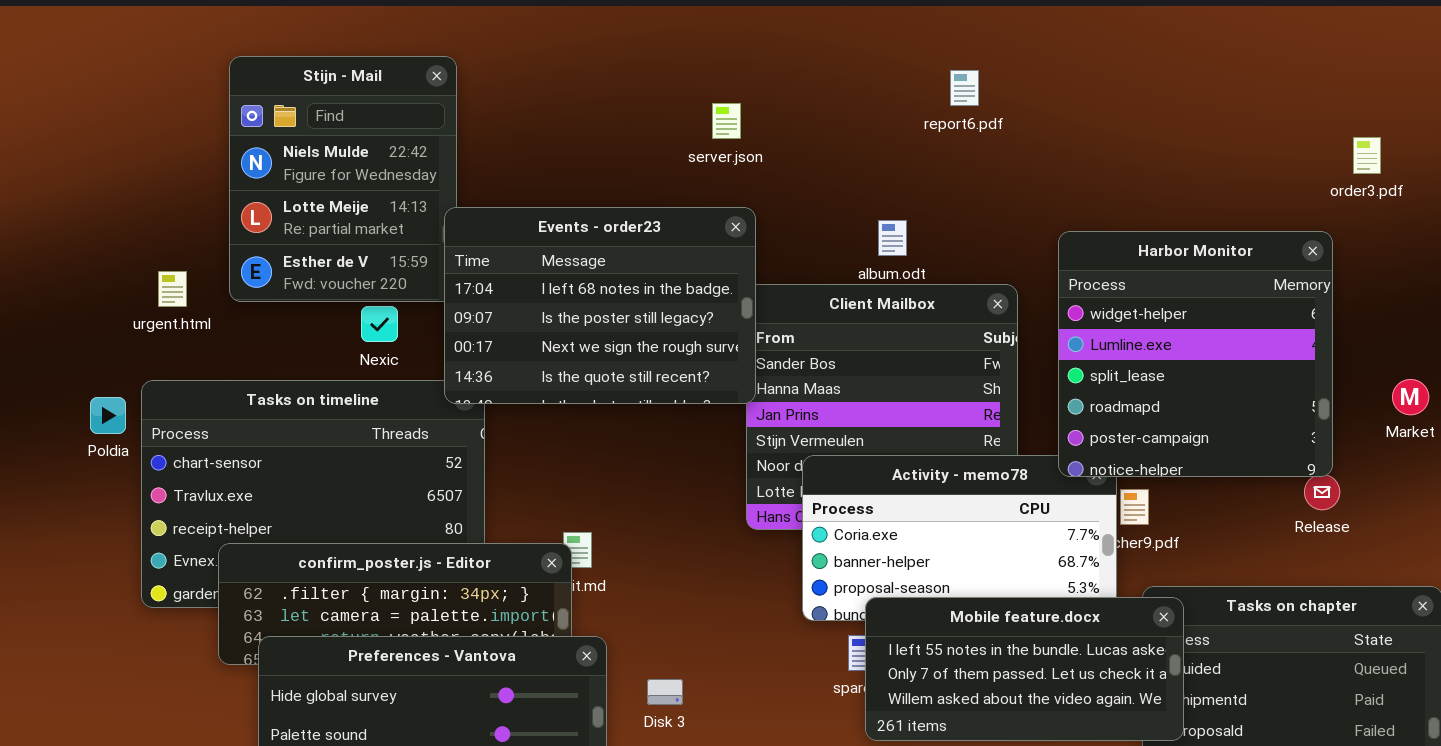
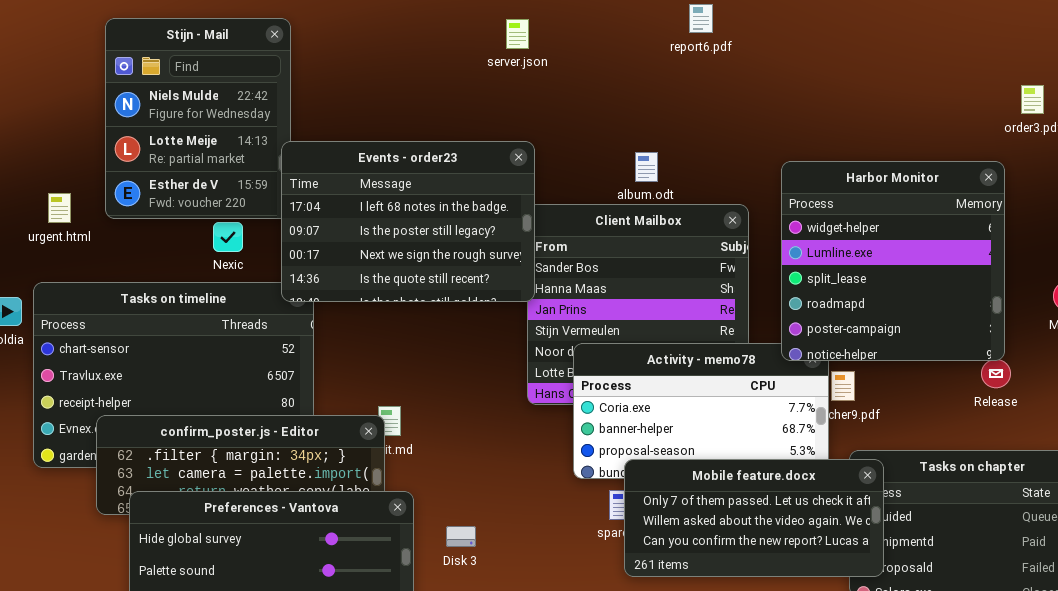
report6.pdf: [950,70,979,106] -> [689,4,713,33], moved
server.json: [712,103,741,139] -> [506,19,529,49], moved
Mobile feature.docx: [865,597,1184,741] -> [624,459,884,577], scrolled down 1 row

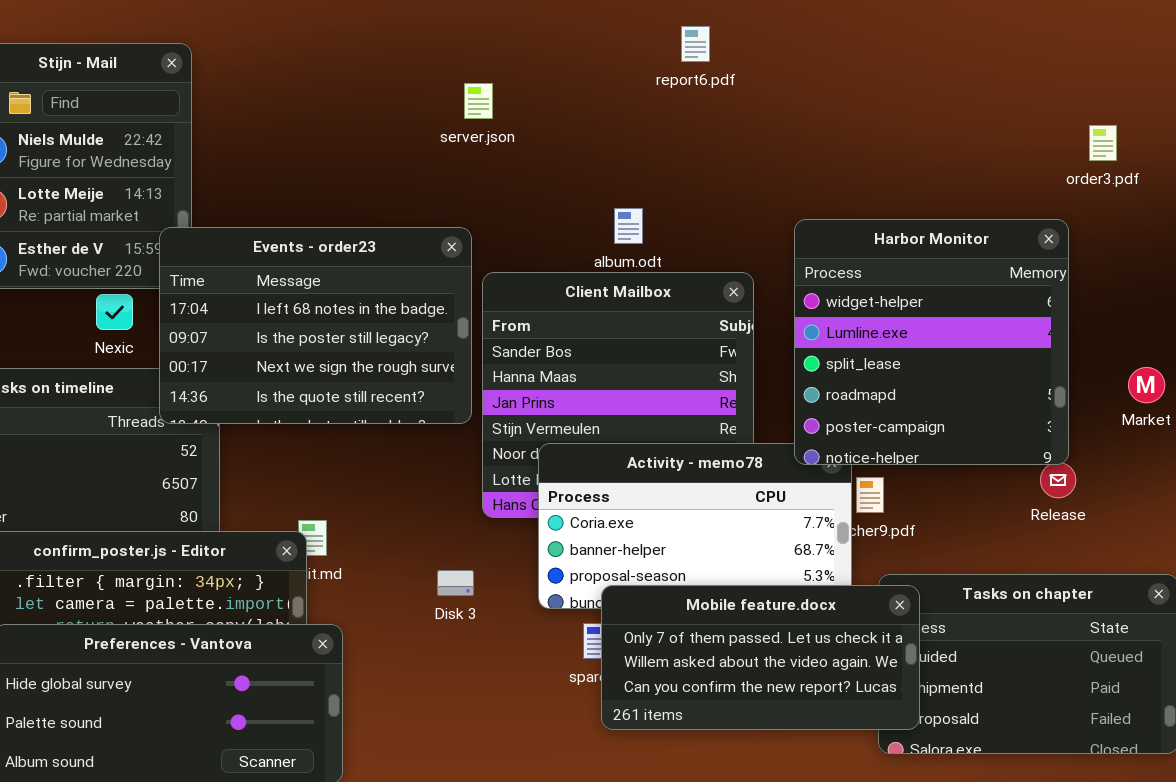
server.json: [506,19,529,49] -> [464,83,493,119], moved
Events - order23: [281,141,535,302] -> [159,227,472,424], moved
Disk 3: [446,526,476,547] -> [437,570,474,596], moved

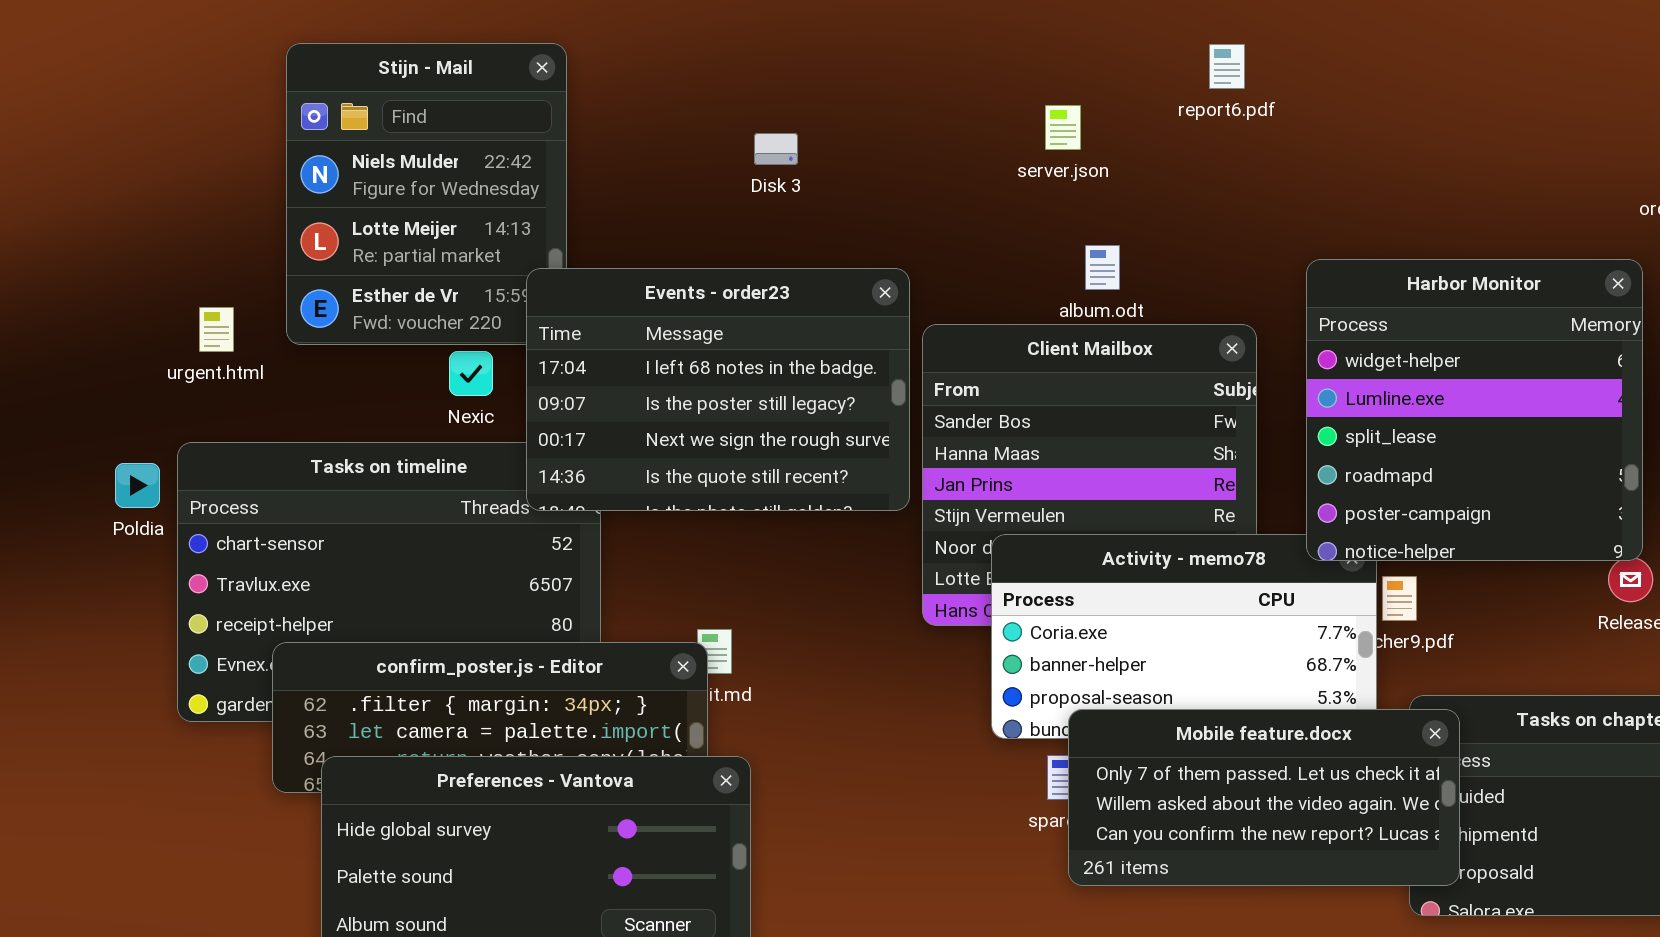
report6.pdf: [681,26,710,62] -> [1209,44,1245,89], moved
server.json: [464,83,493,119] -> [1045,105,1081,150], moved
Disk 3: [437,570,474,596] -> [754,133,798,165], moved

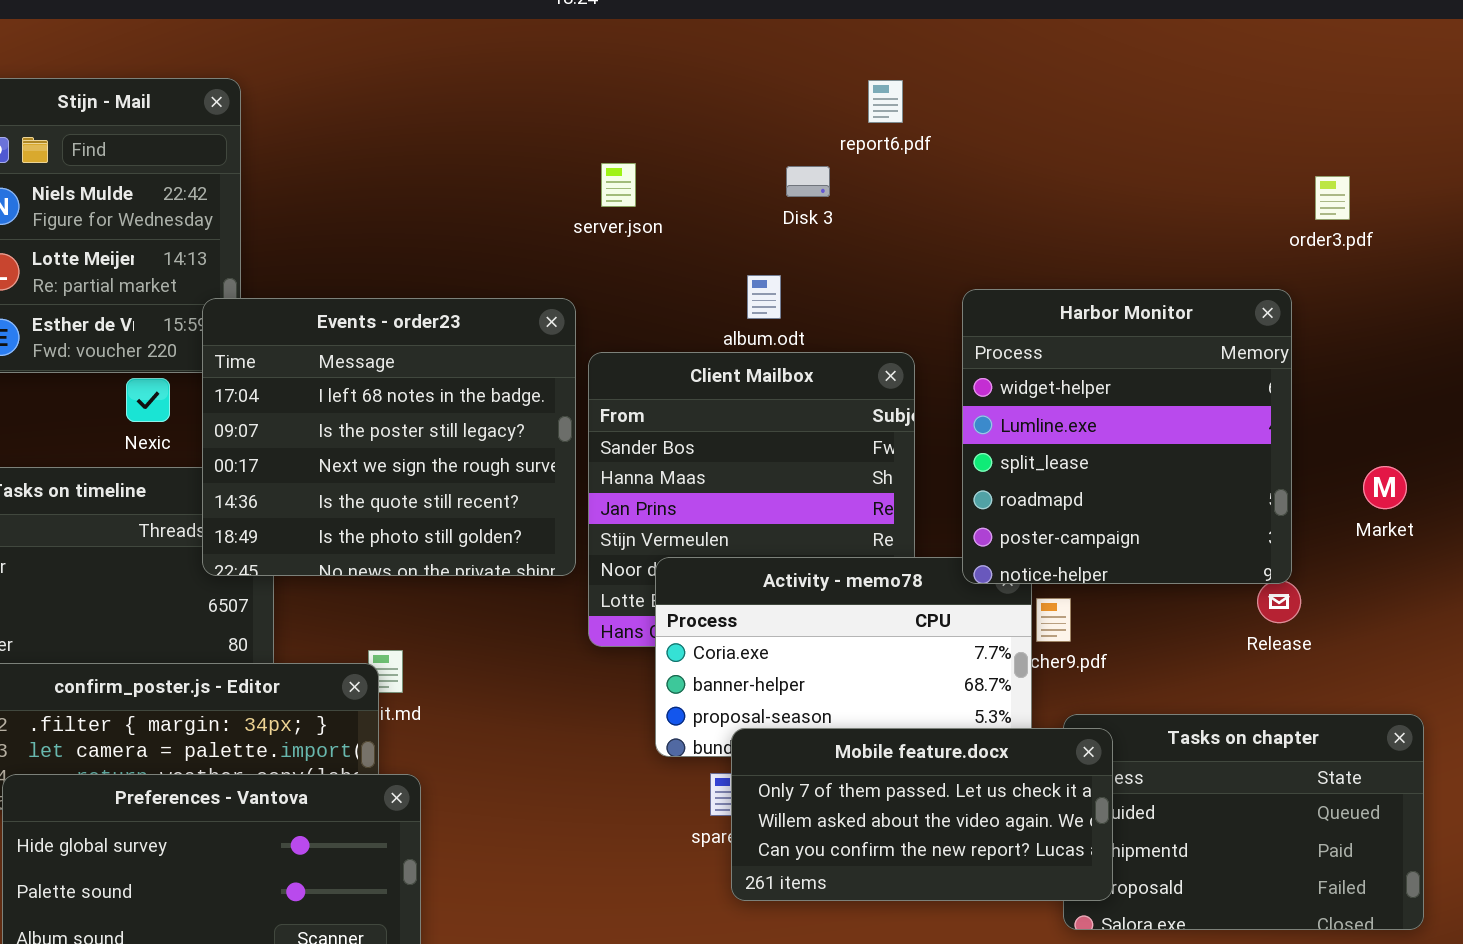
server.json: [1045,105,1081,150] -> [601,163,636,207], moved
Disk 3: [754,133,798,165] -> [786,166,830,197], moved
Events - order23: [526,268,910,511] -> [202,298,576,576], resized

